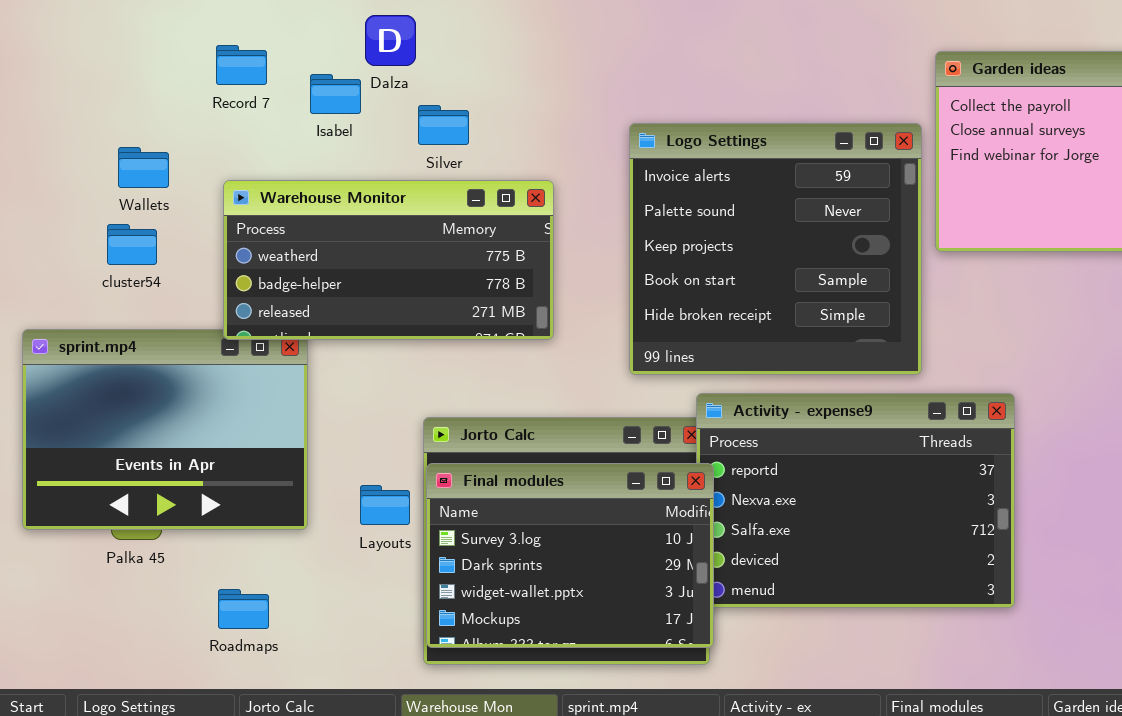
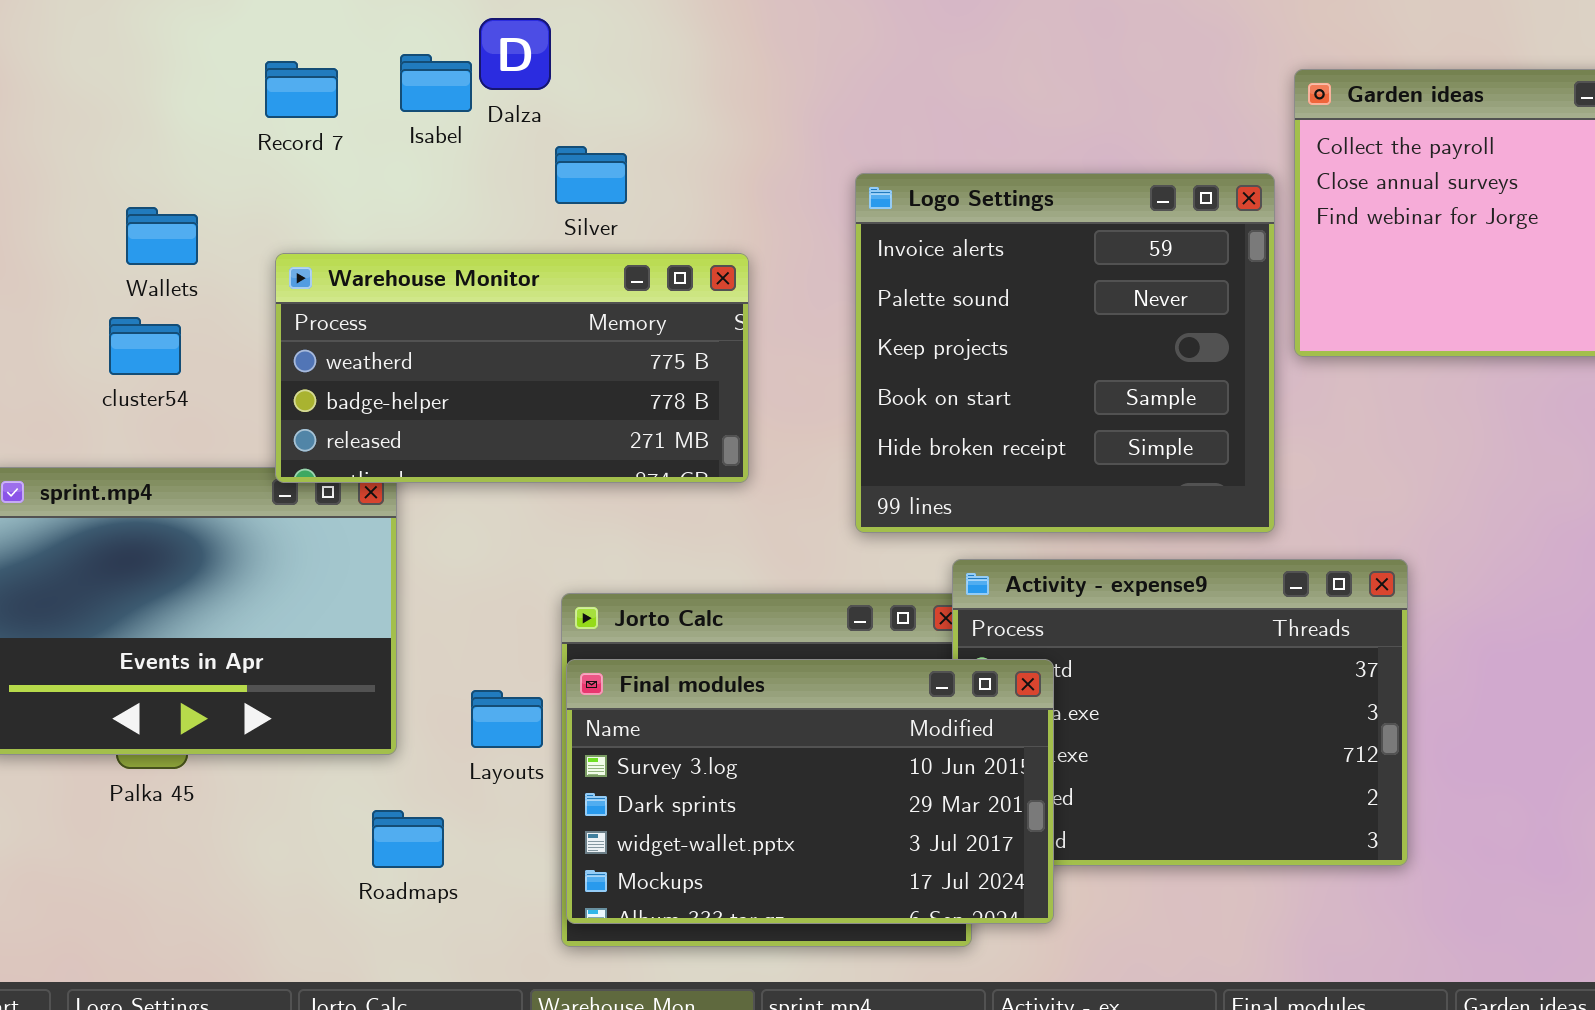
Isabel: [310,74,361,114] -> [400,54,472,112], moved
Final modules: [426,463,714,648] -> [566,659,1054,924], resized
Roadmaps: [218,589,269,629] -> [372,810,444,868], moved

